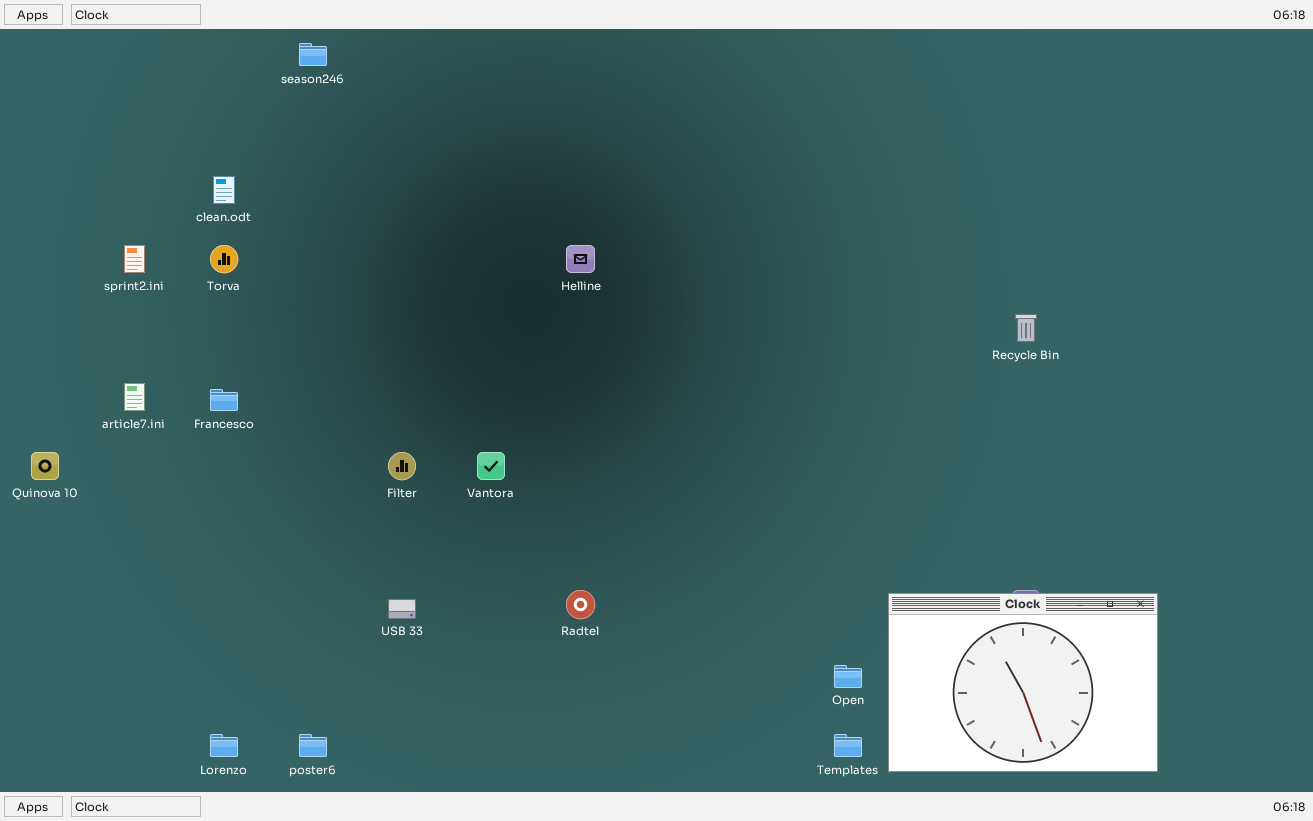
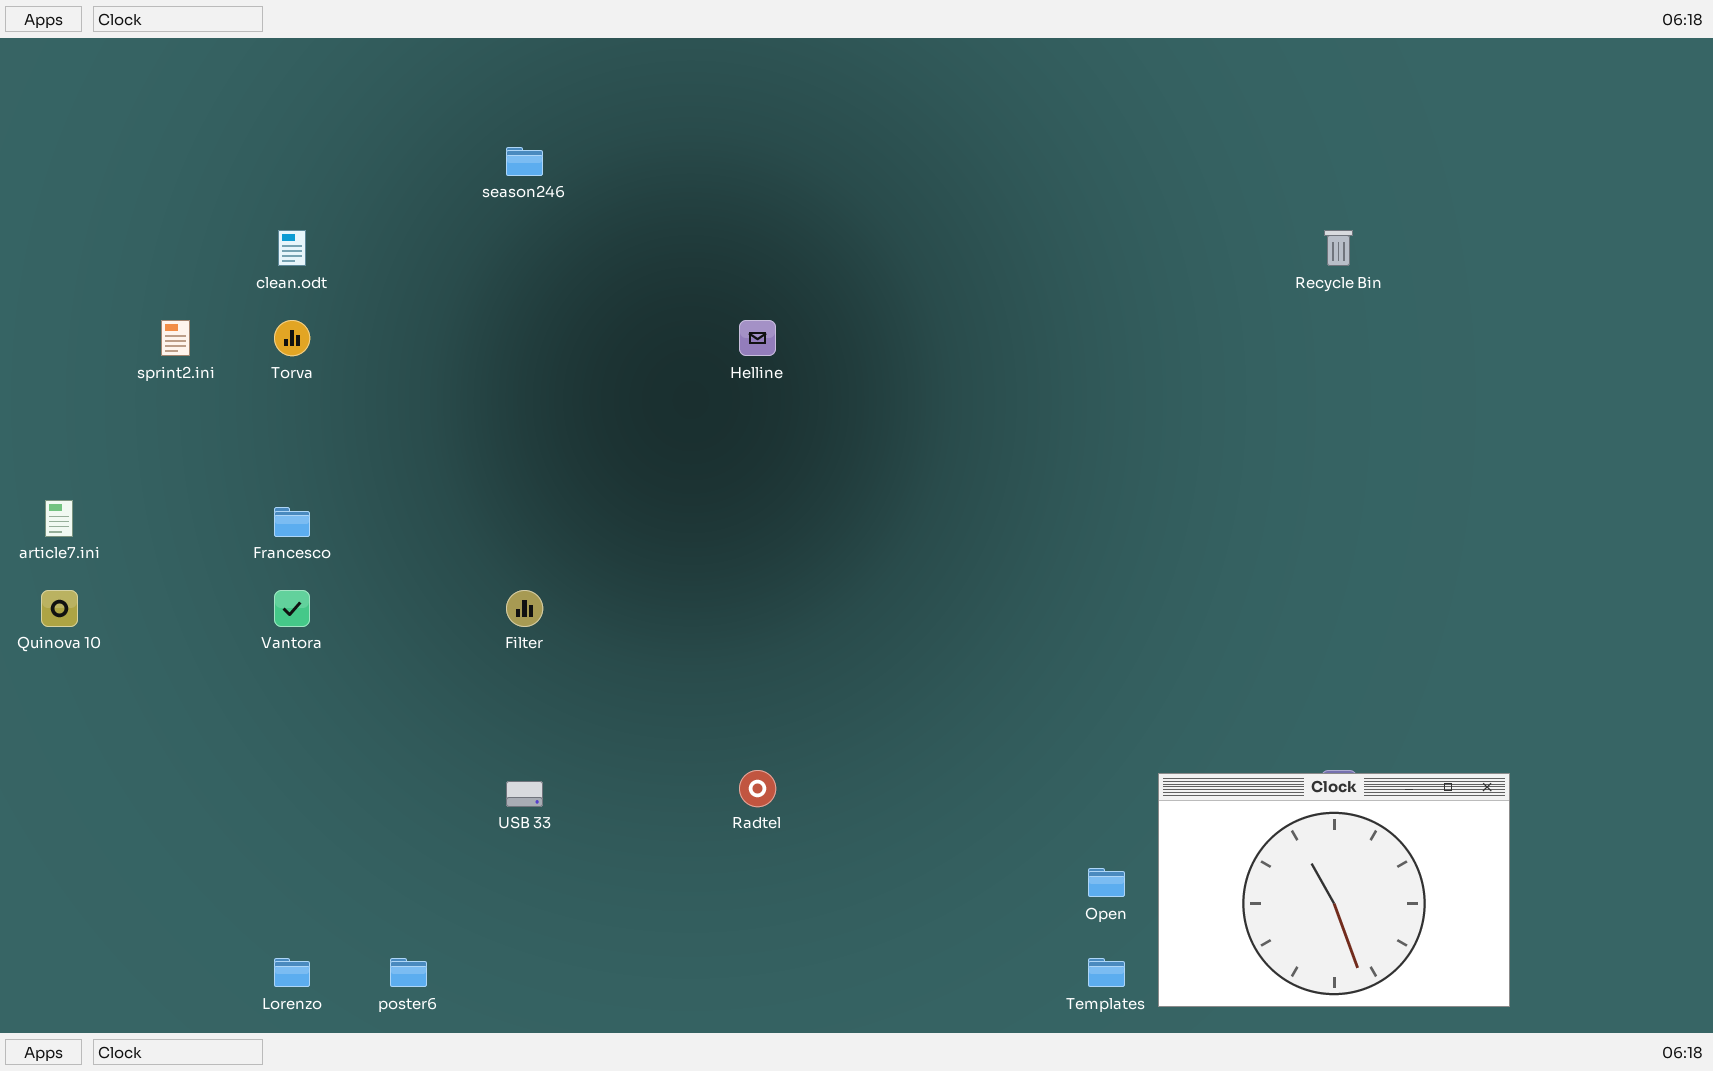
season246: [299,43,327,66] -> [506,147,543,176], moved
Recycle Bin: [1015,314,1037,342] -> [1324,230,1353,266], moved
article7.ini: [124,383,145,411] -> [45,500,73,537], moved
Vantora: [477,452,505,480] -> [274,590,310,627], moved

